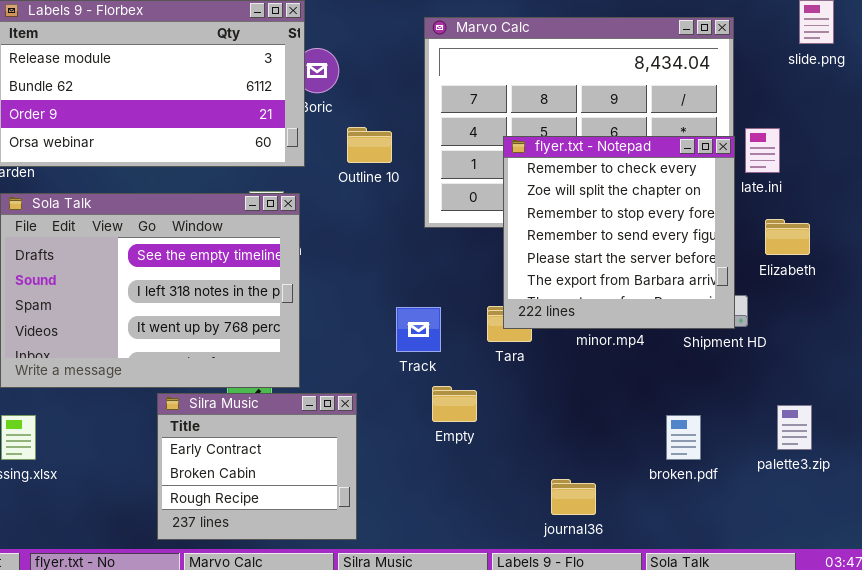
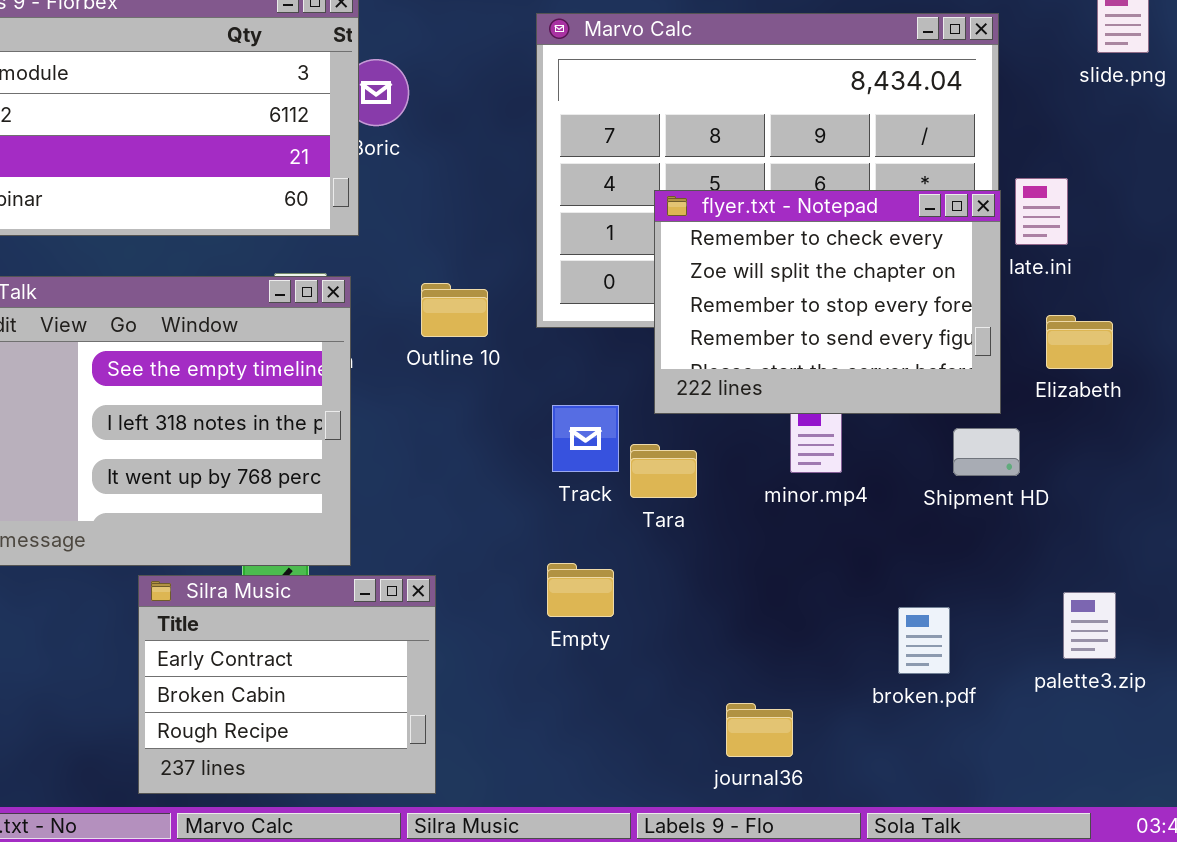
Outline 10: [347,127,392,163] -> [421,283,488,337], moved
flyer.txt - Notepad: [503,136,735,329] -> [654,190,1001,414], resized
Track: [396,307,441,352] -> [552,405,619,472], moved

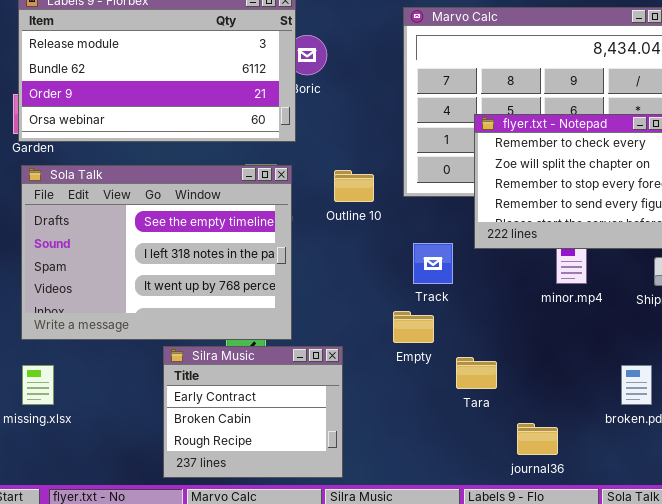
Tara: [630,444,697,498] -> [456,357,497,389], moved
Empty: [547,563,614,617] -> [393,311,434,343], moved

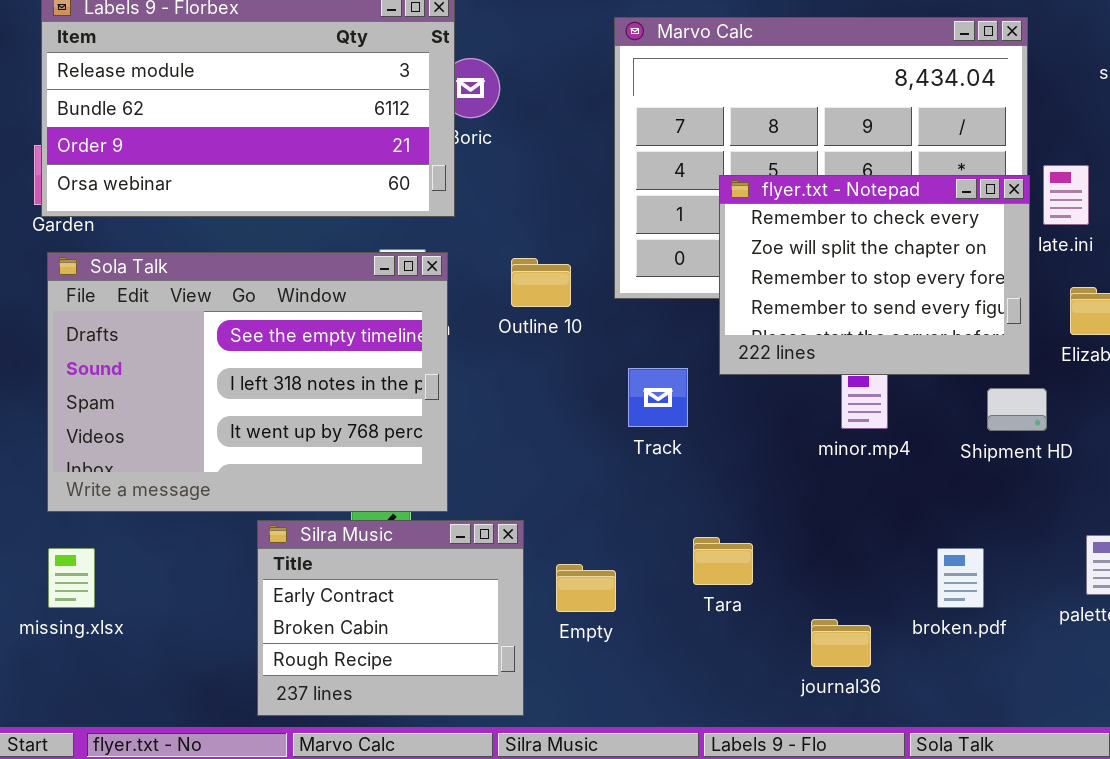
Empty: [393,311,434,343] -> [556,564,616,612], moved
journal36: [517,423,558,455] -> [811,619,871,667], moved

